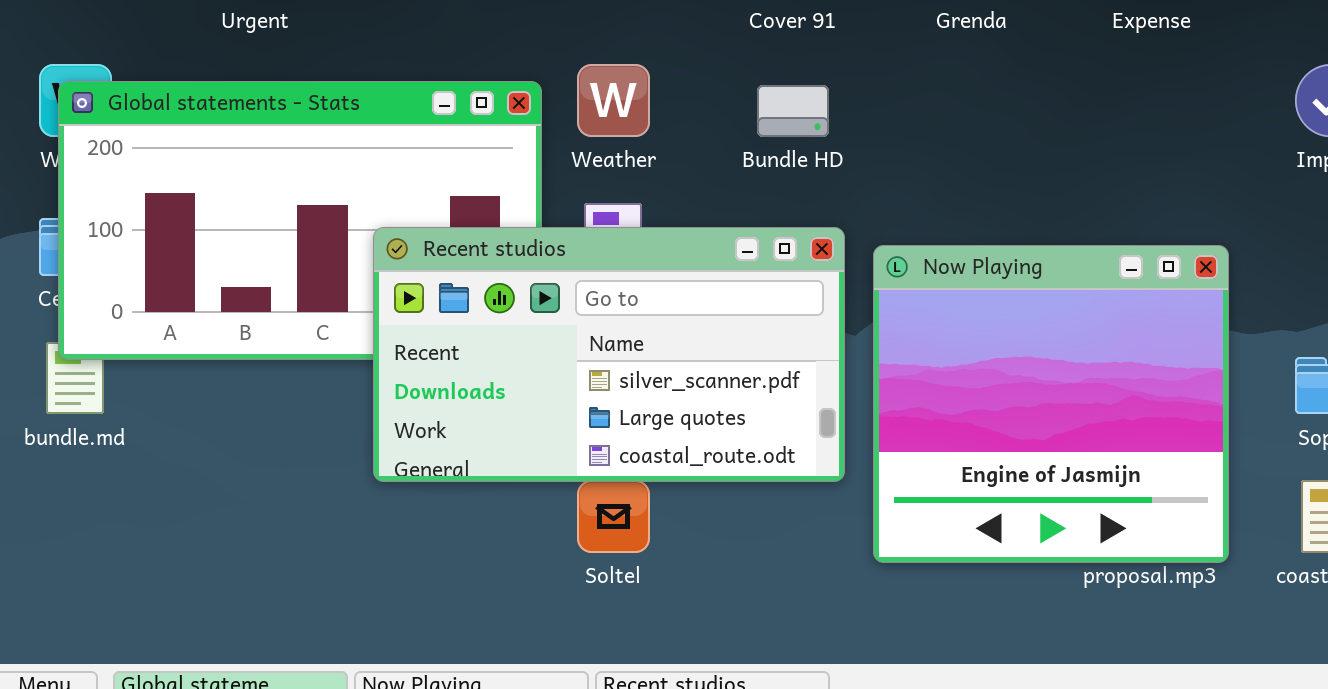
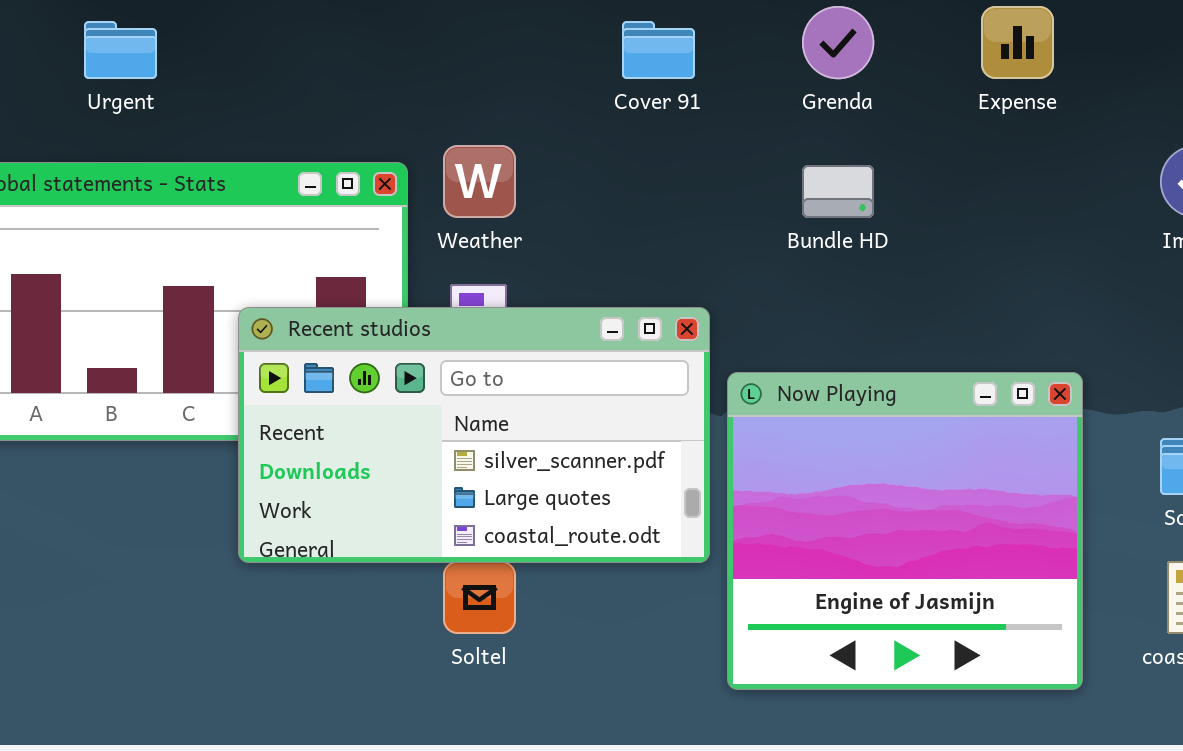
Bundle HD: [757,85,829,137] -> [802,165,874,218], moved
Now Playing: [873,245,1229,563] -> [727,372,1083,690], moved

